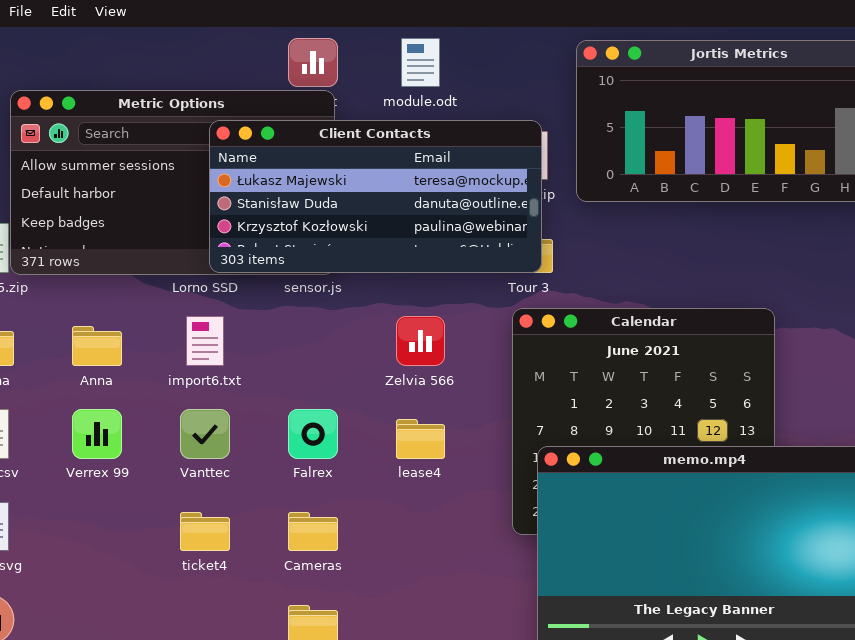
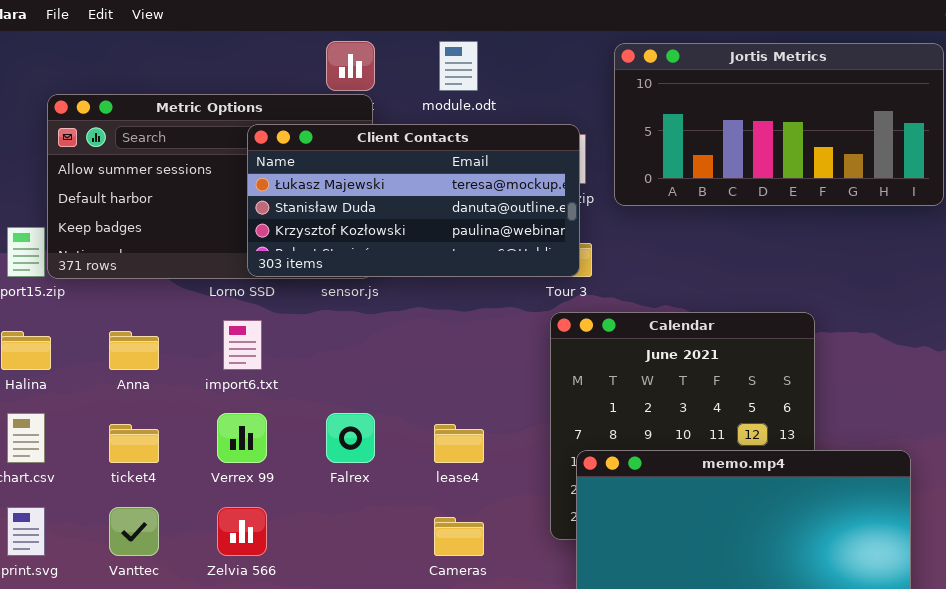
Zelvia 566: [396,316,445,366] -> [217,507,267,556], moved
Verrex 99: [72,409,122,459] -> [217,413,267,463], moved
Vanttec: [180,409,230,459] -> [109,507,159,556], moved
ticket4: [180,512,230,551] -> [109,424,159,463], moved
Cameras: [288,512,338,551] -> [434,517,484,556], moved

